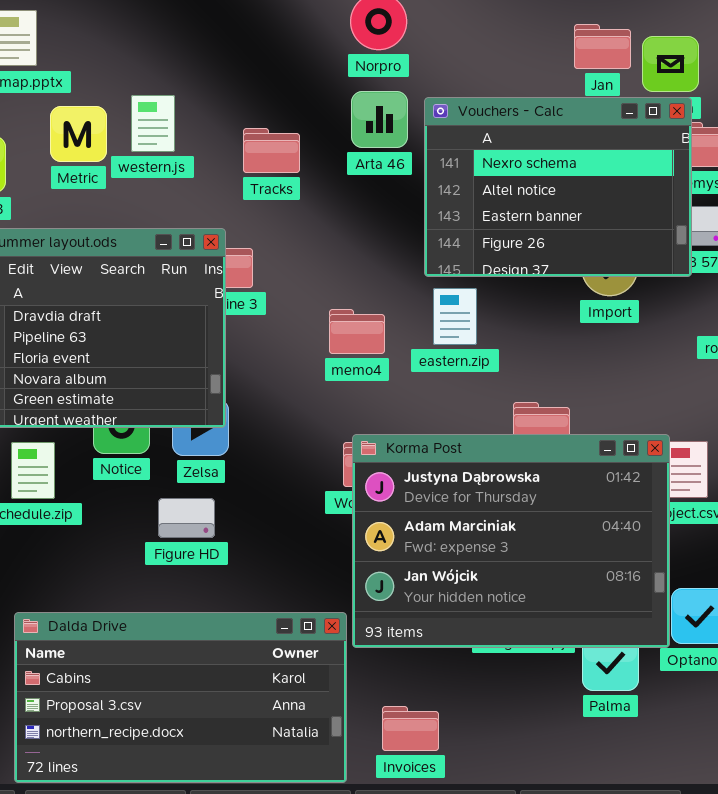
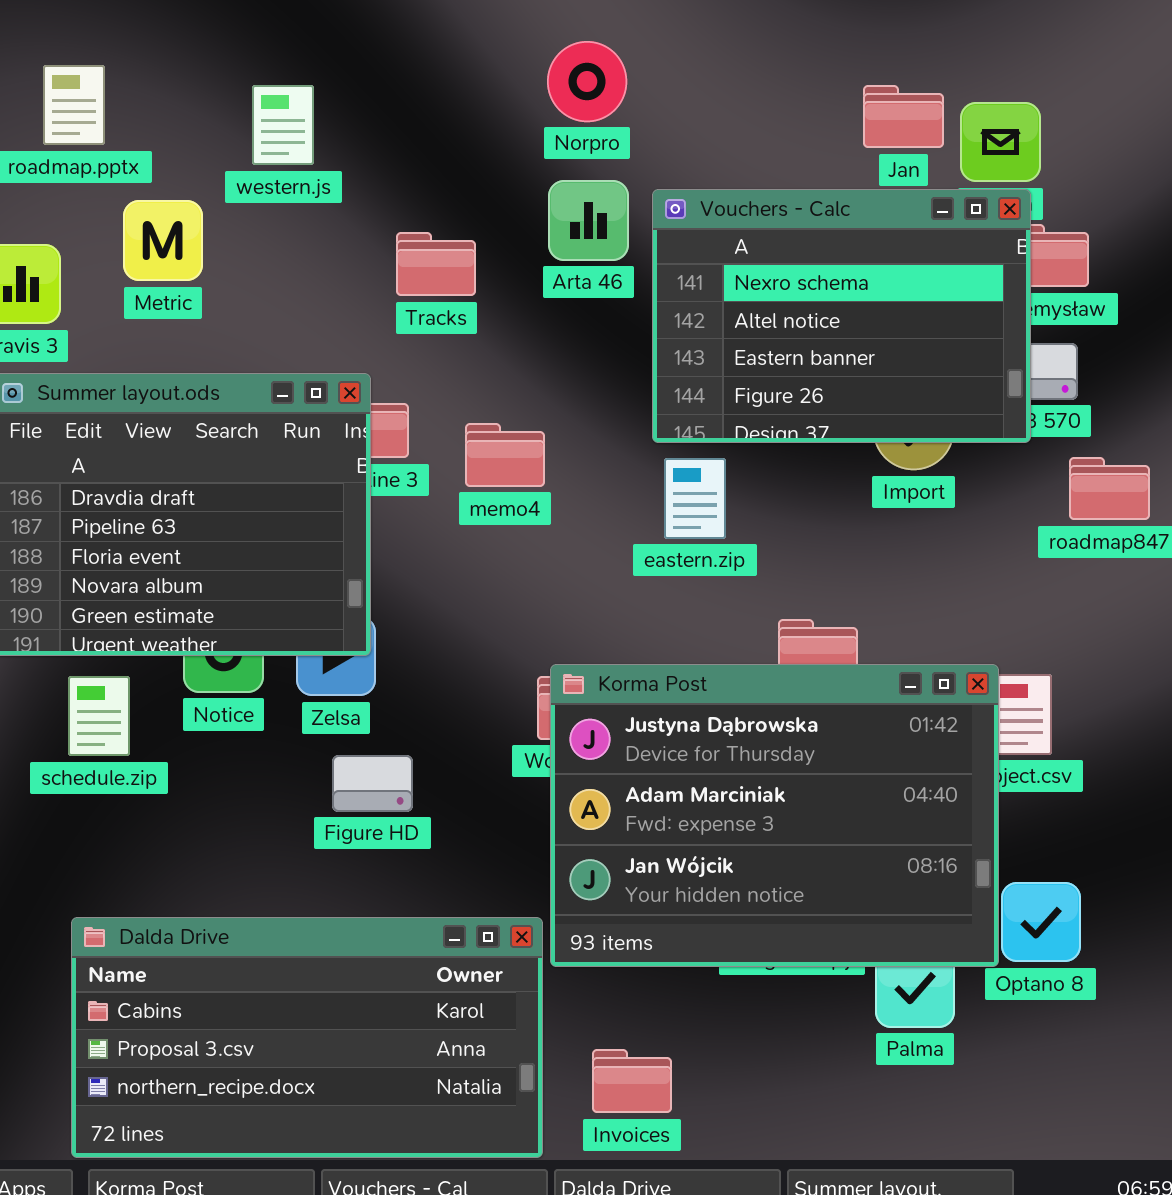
western.js: [131,95,175,152] -> [252,85,314,165], moved
memo4: [329,309,385,354] -> [465,423,545,487], moved
Figure HD: [158,498,215,538] -> [332,755,413,812], moved

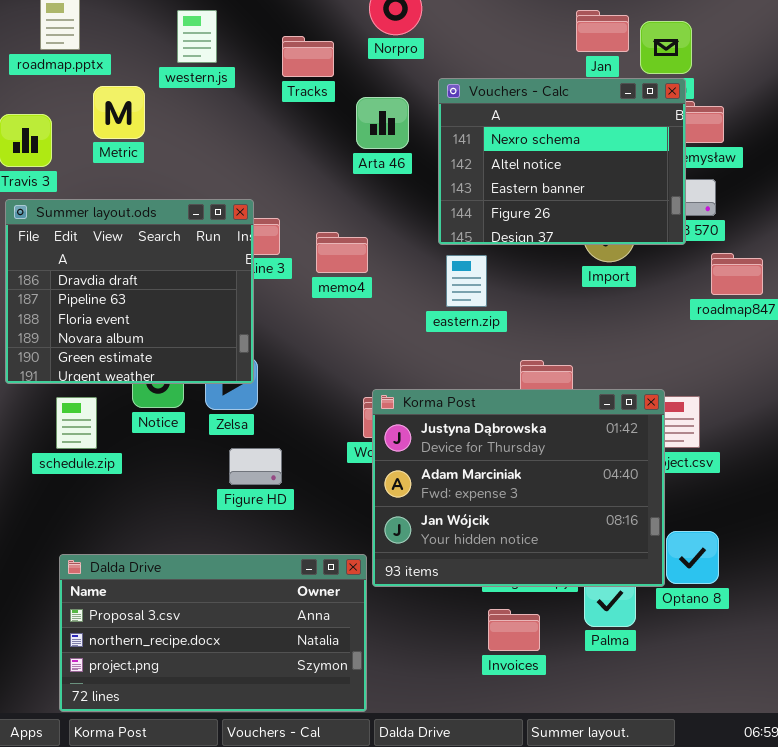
Arta 46: [548,180,629,261] -> [356,97,409,149], moved
Tracks: [396,232,476,296] -> [282,36,334,77], moved
Dalda Drive: [71,917,543,1158] -> [59,554,367,712], scrolled down 1 row
Invoices: [592,1049,672,1113] -> [488,609,540,651], moved

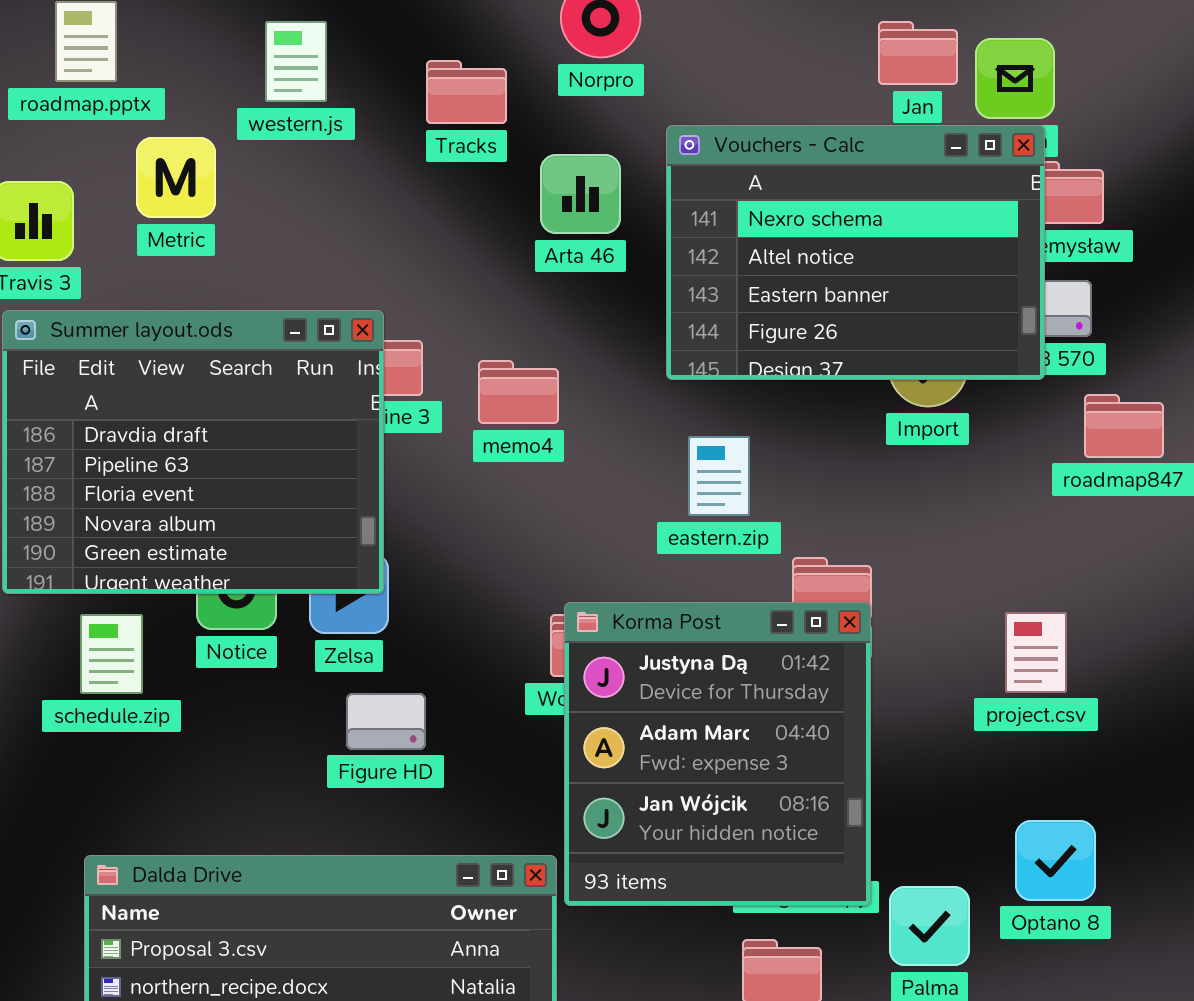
eastern.zip: [446,255,487,307] -> [688,436,750,516], moved
Korma Post: [372,389,665,587] -> [564,602,871,906], resized

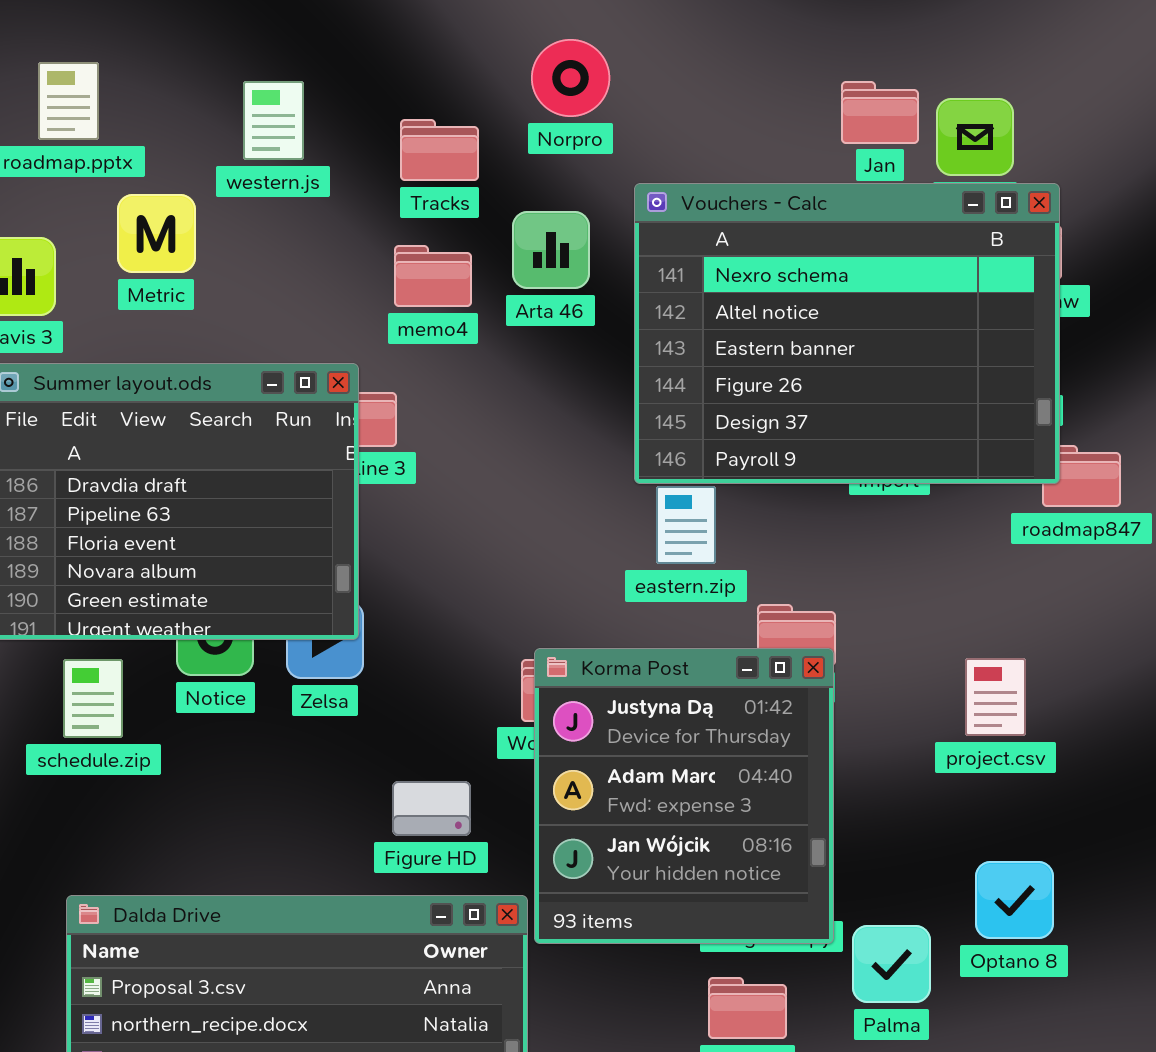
Vouchers - Calc: [666,125,1045,380] -> [634,183,1060,484], resized
memo4: [478,360,559,424] -> [394,245,472,307], moved
Figure HD: [346,693,426,750] -> [392,781,471,836], moved

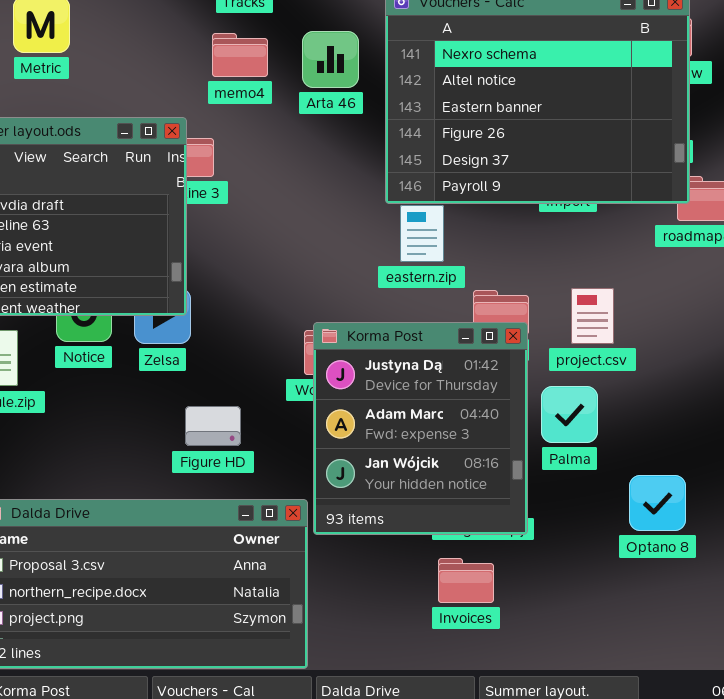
Arta 46: [512,211,590,289] -> [302,31,359,88], moved
project.csv: [965,658,1026,736] -> [571,288,614,344], moved
Figure HD: [392,781,471,836] -> [185,406,241,446], moved
Palma: [852,925,931,1003] -> [541,386,598,443], moved

